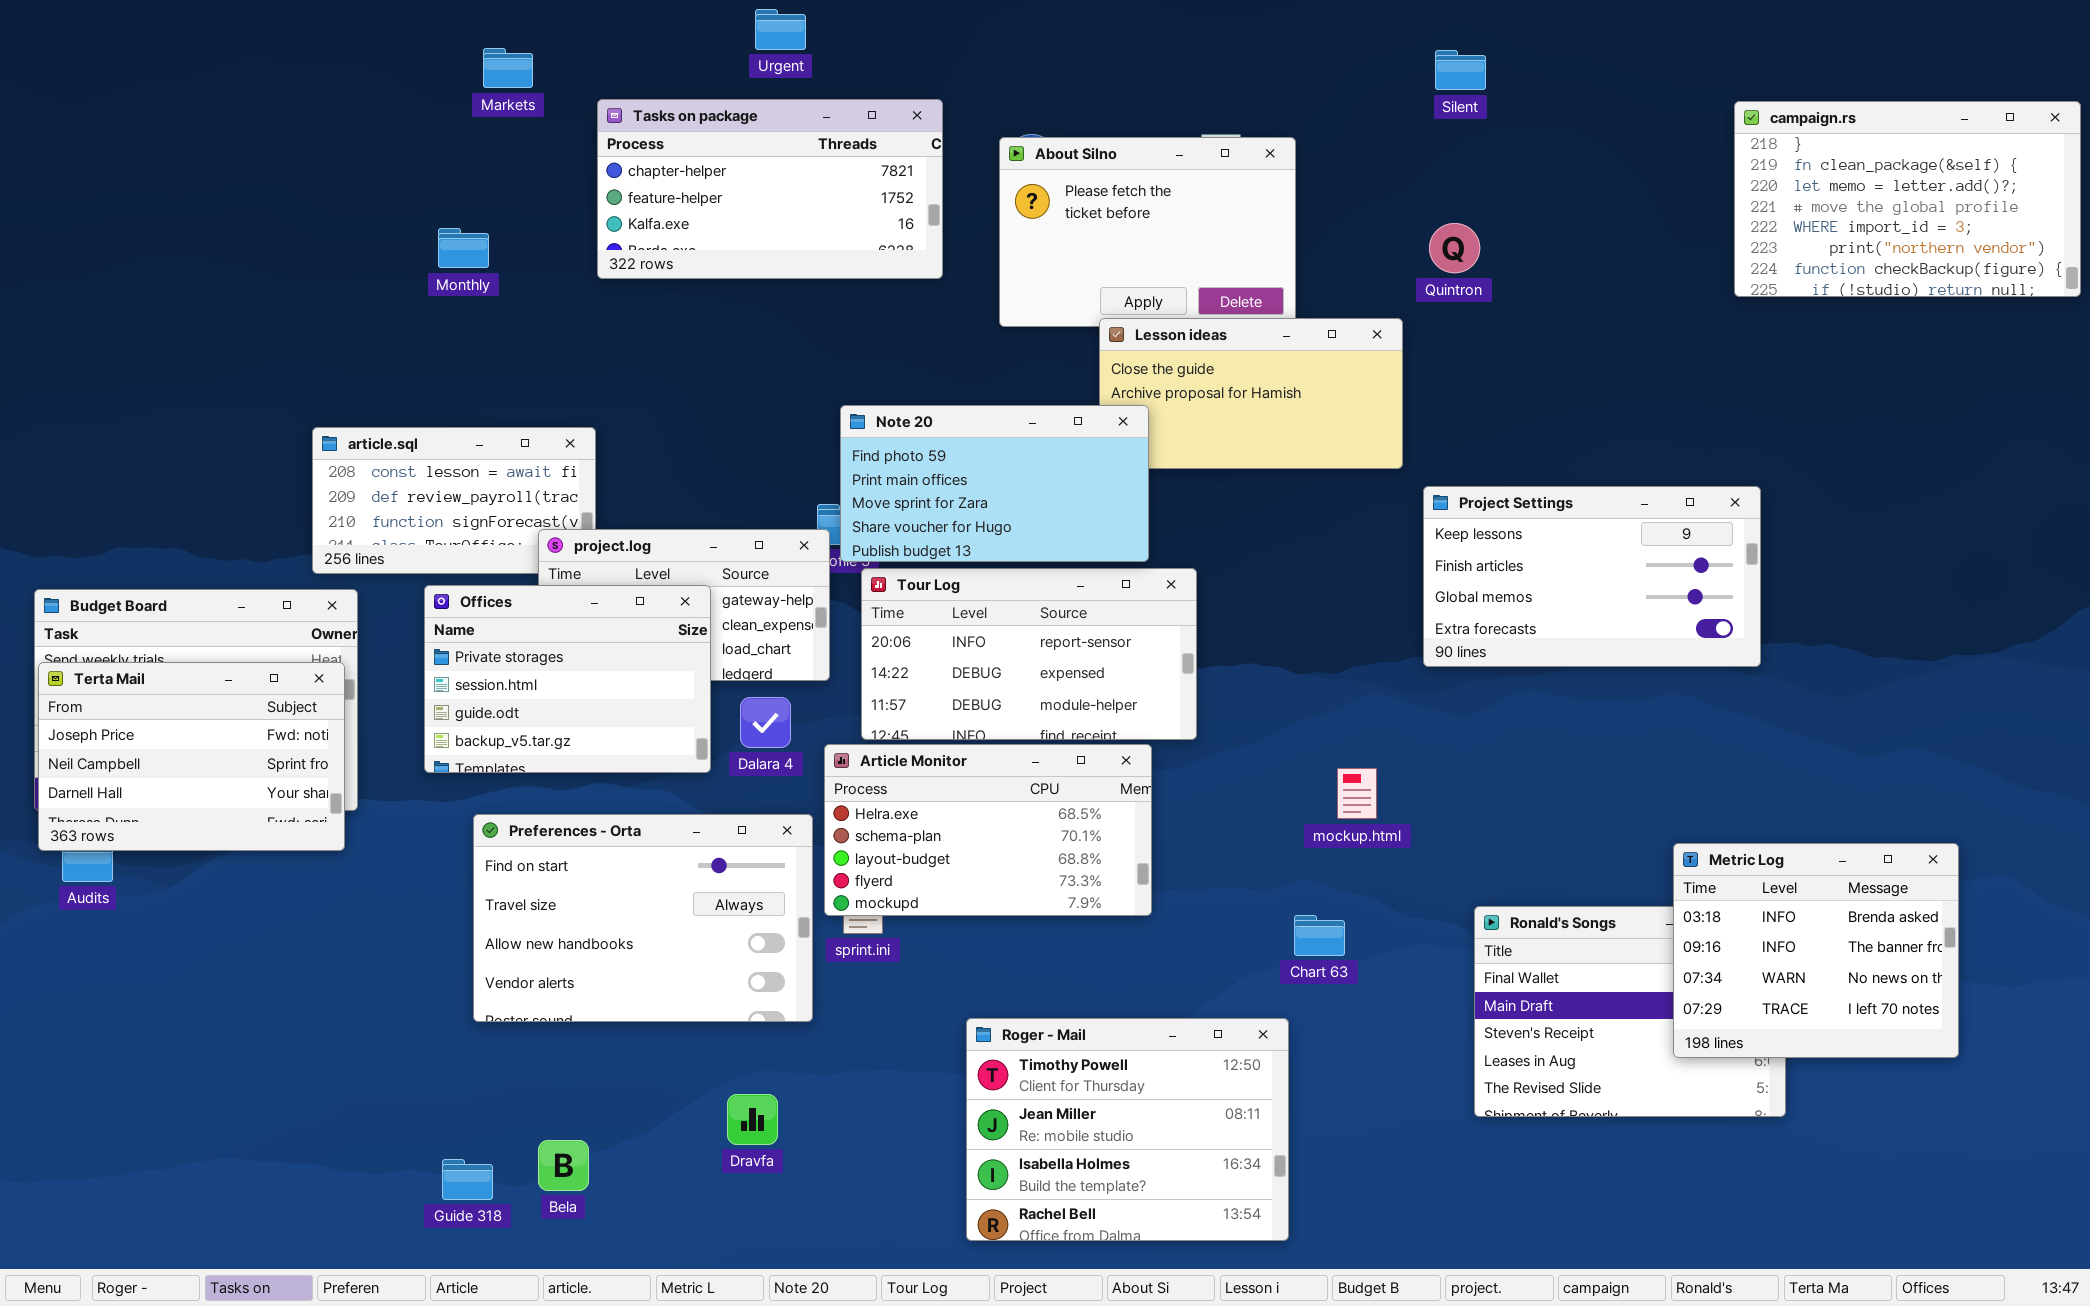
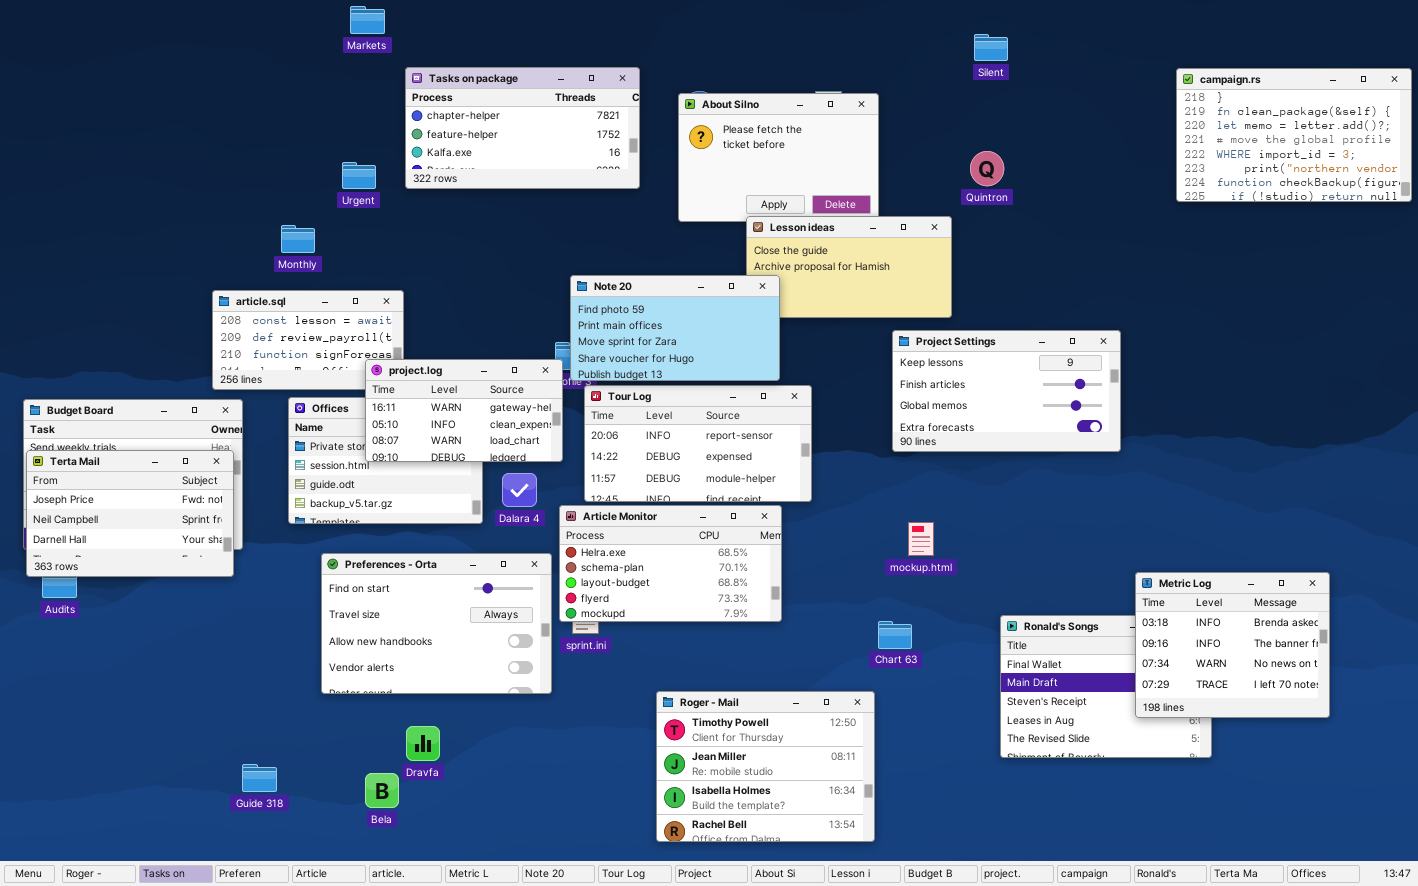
Urgent: [755,9,806,50] -> [342,162,376,189], moved
Markets: [483,48,533,88] -> [350,6,385,34], moved
Monthly: [438,228,489,268] -> [281,225,315,253], moved
Project Settings: [1423,486,1761,667] -> [892,330,1121,452], moved
project.log: [538,529,830,681] -> [365,359,563,462], raised
Dravfa: [727,1094,778,1145] -> [406,726,440,761], moved
Guide 318: [442,1159,493,1200] -> [242,764,277,792], moved

